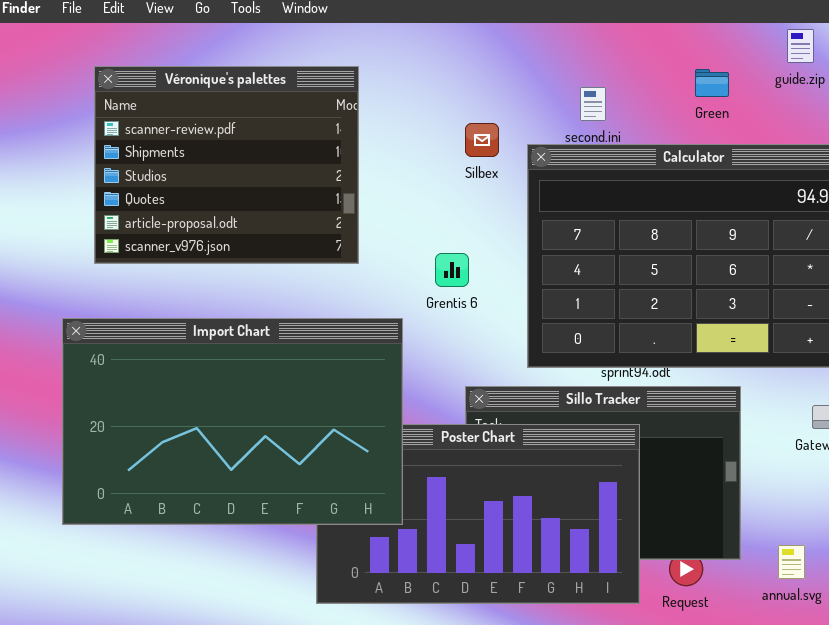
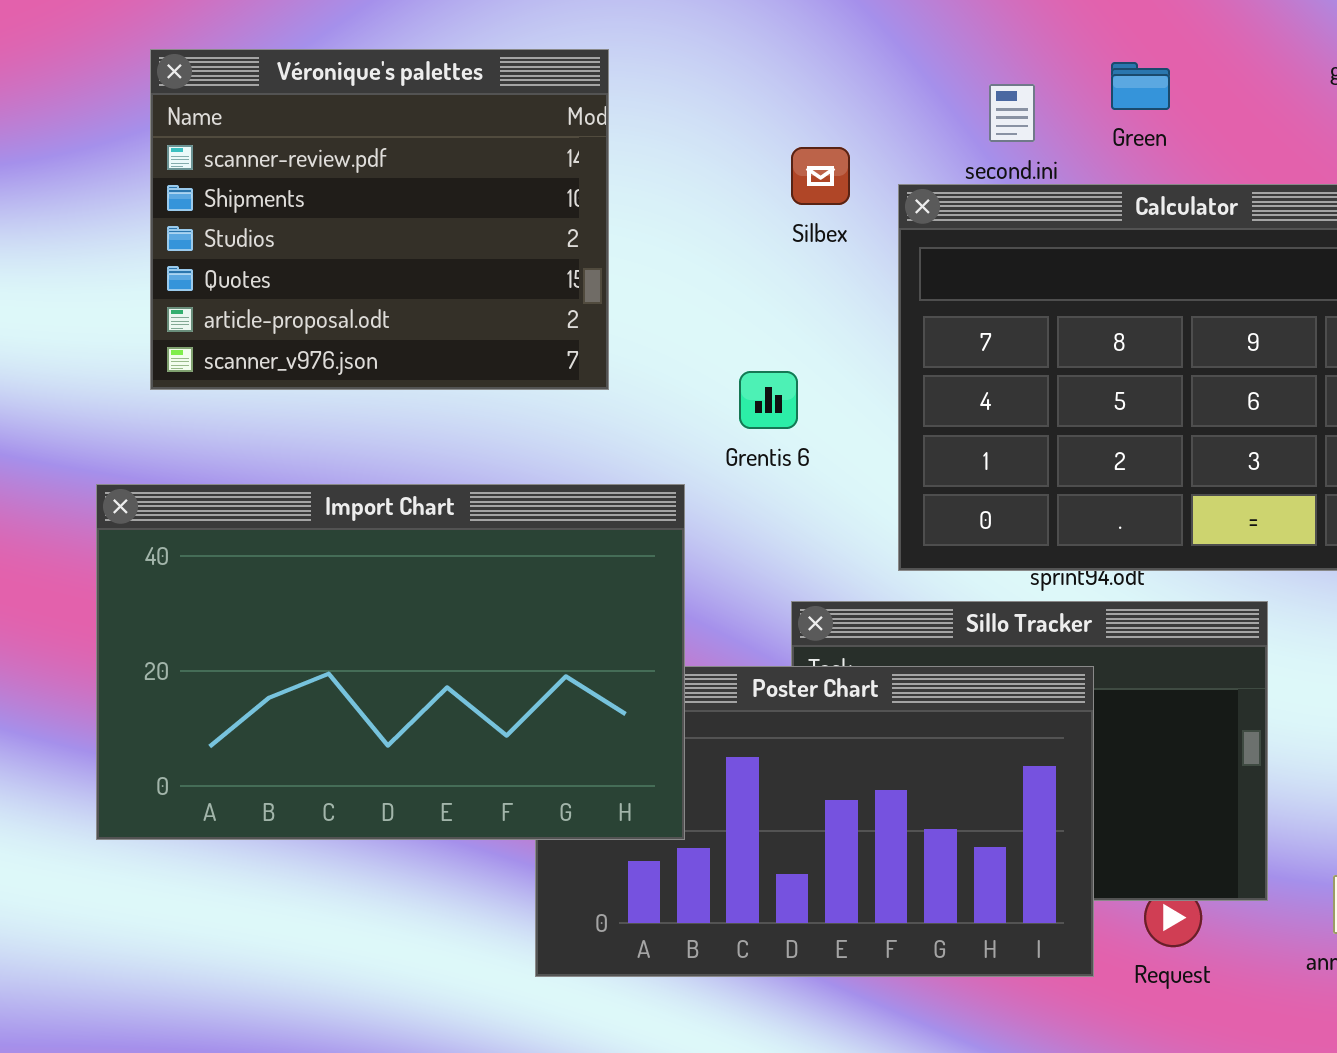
Green: [695,69,729,97] -> [1111,62,1170,110], moved

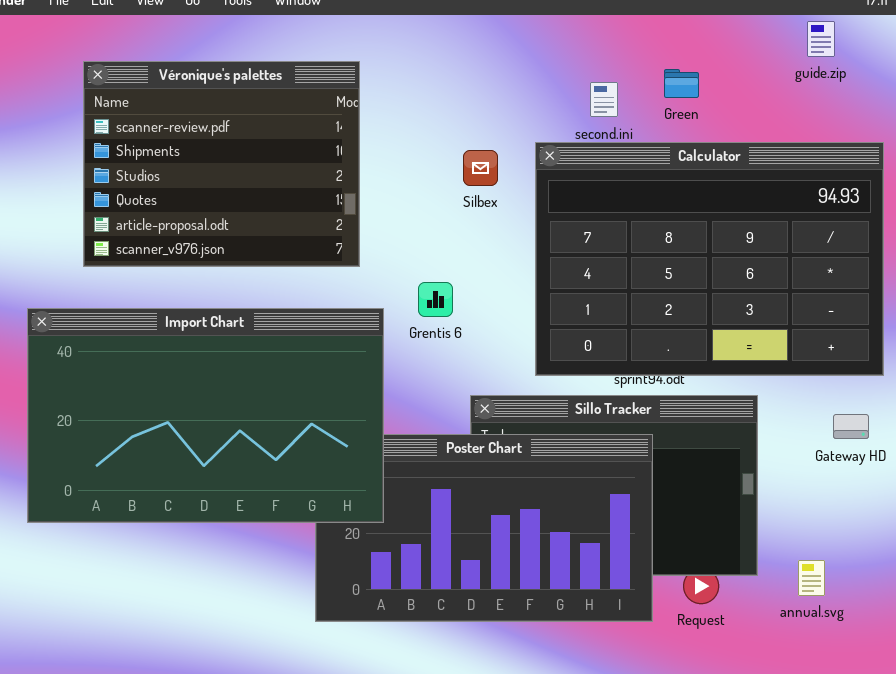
Silbex: [791,147,850,205] -> [463,150,498,186], moved
Grentis 6: [739,371,798,429] -> [418,282,453,317], moved
Import Chart: [96,484,685,840] -> [27,308,384,523], moved

